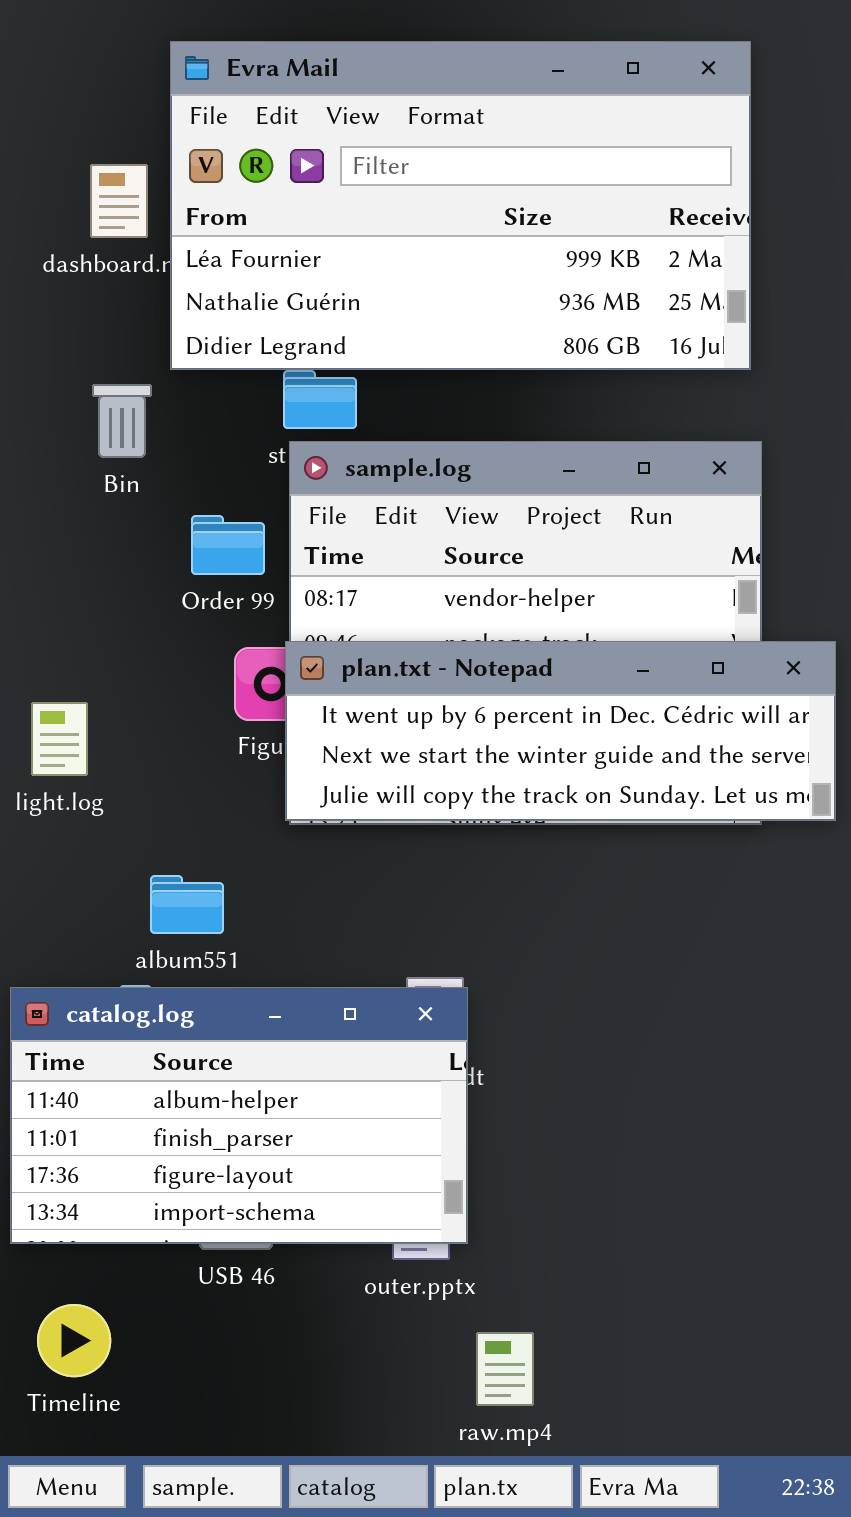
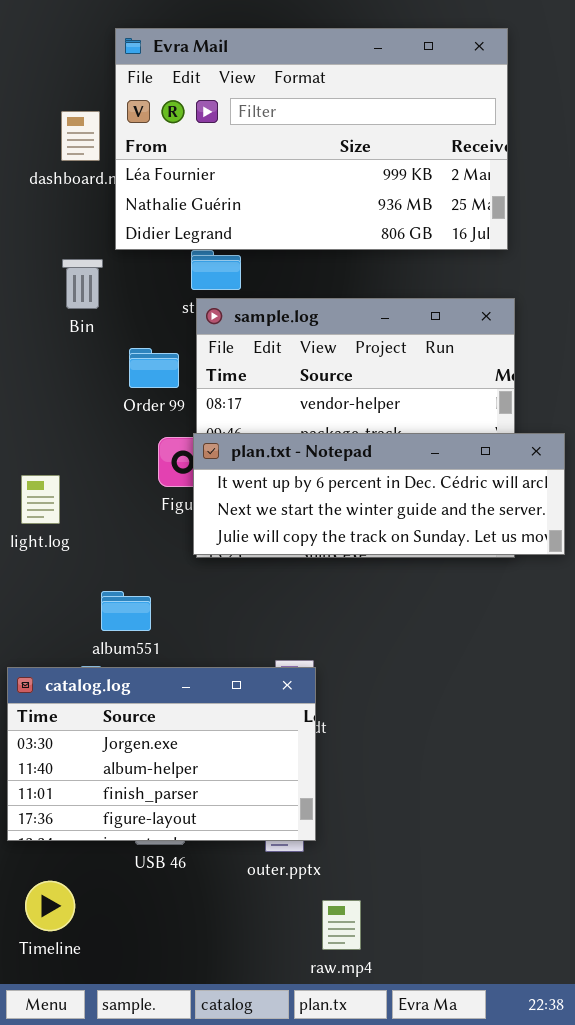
catalog.log: [10,987,468,1244] -> [7,667,316,841], scrolled up 1 row

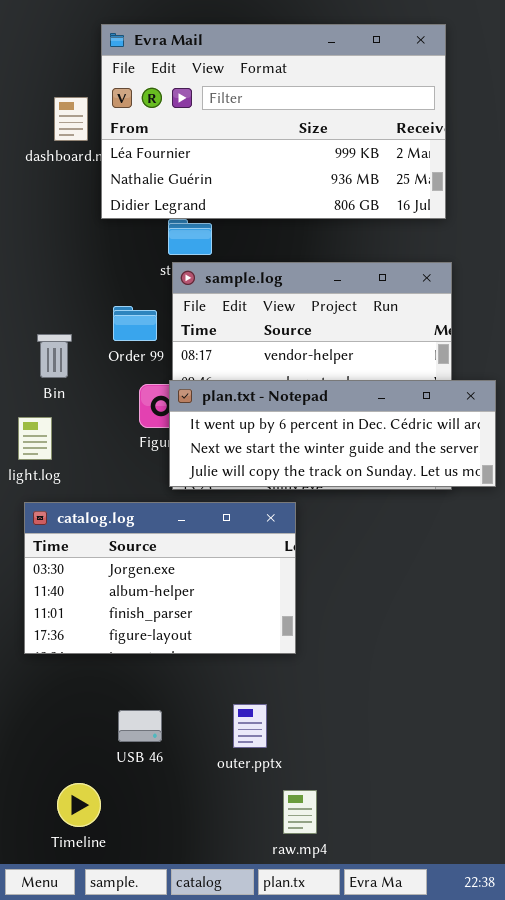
Bin: [62,259,103,309] -> [37,334,72,378], moved
catalog.log: [7,667,316,841] -> [24,502,296,654], moved
Timeline: [25,881,75,931] -> [57,783,101,827], moved

